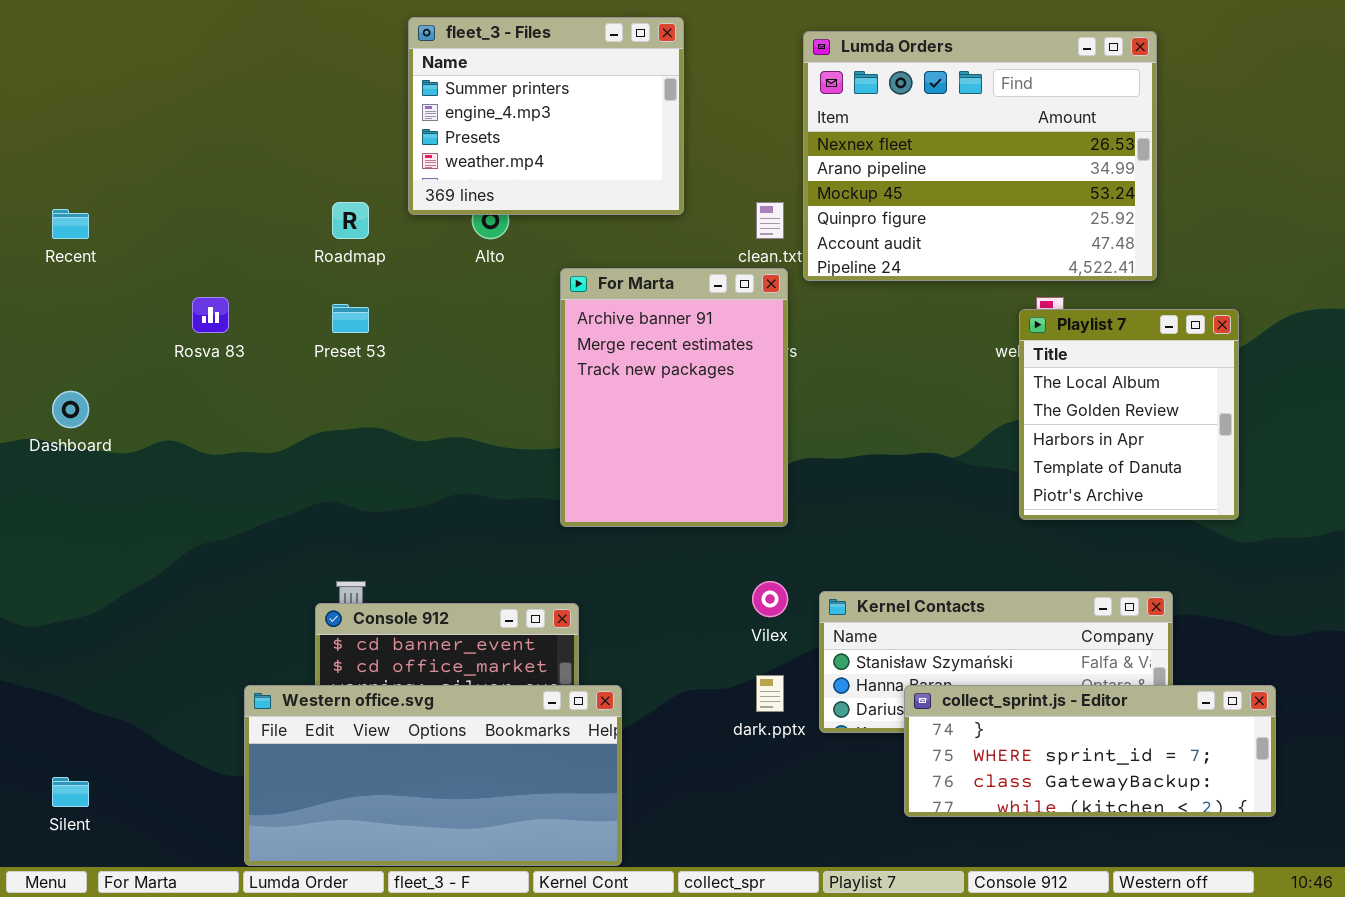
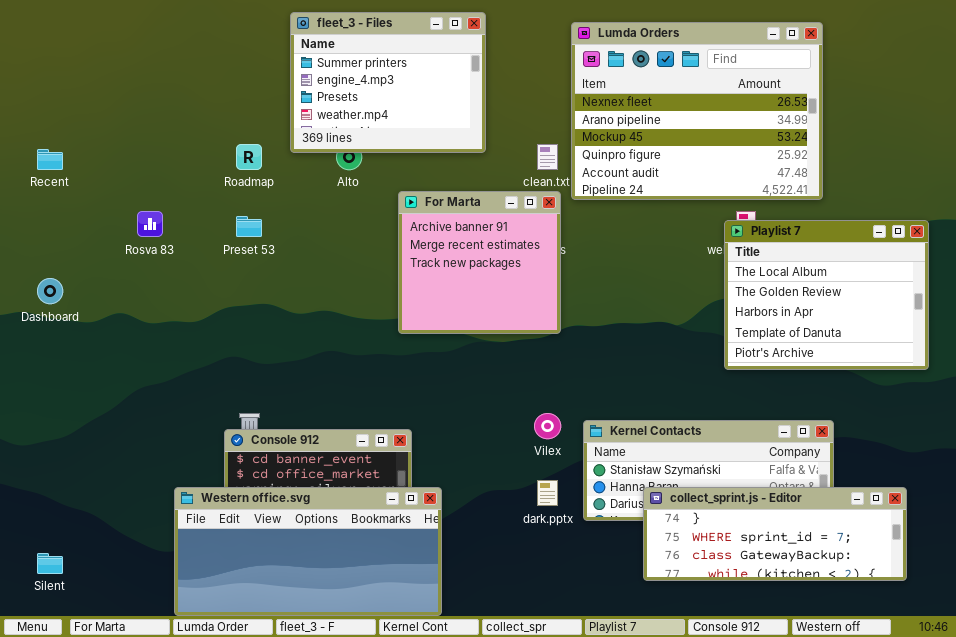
For Marta: [560,268,788,527] -> [398,191,561,334], resized
Playlist 7: [1019,309,1239,520] -> [724,220,929,370], resized

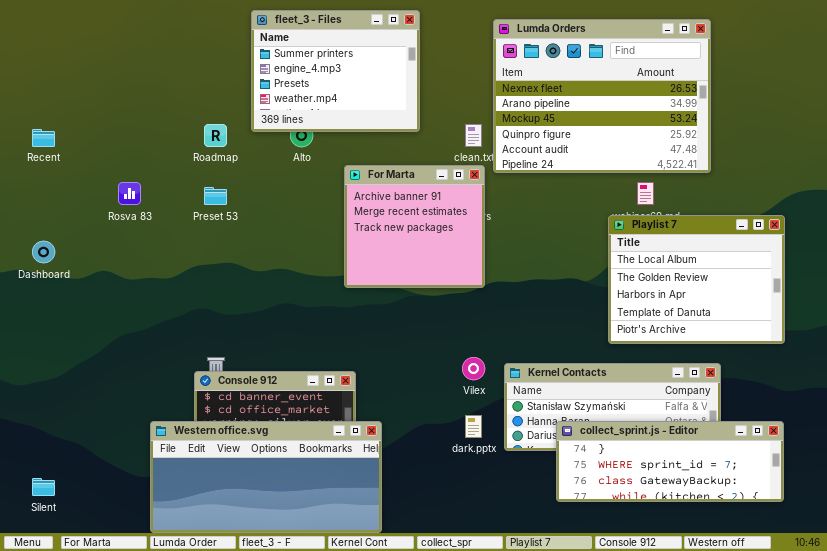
Playlist 7: [724,220,929,370] -> [608,215,785,344], moved

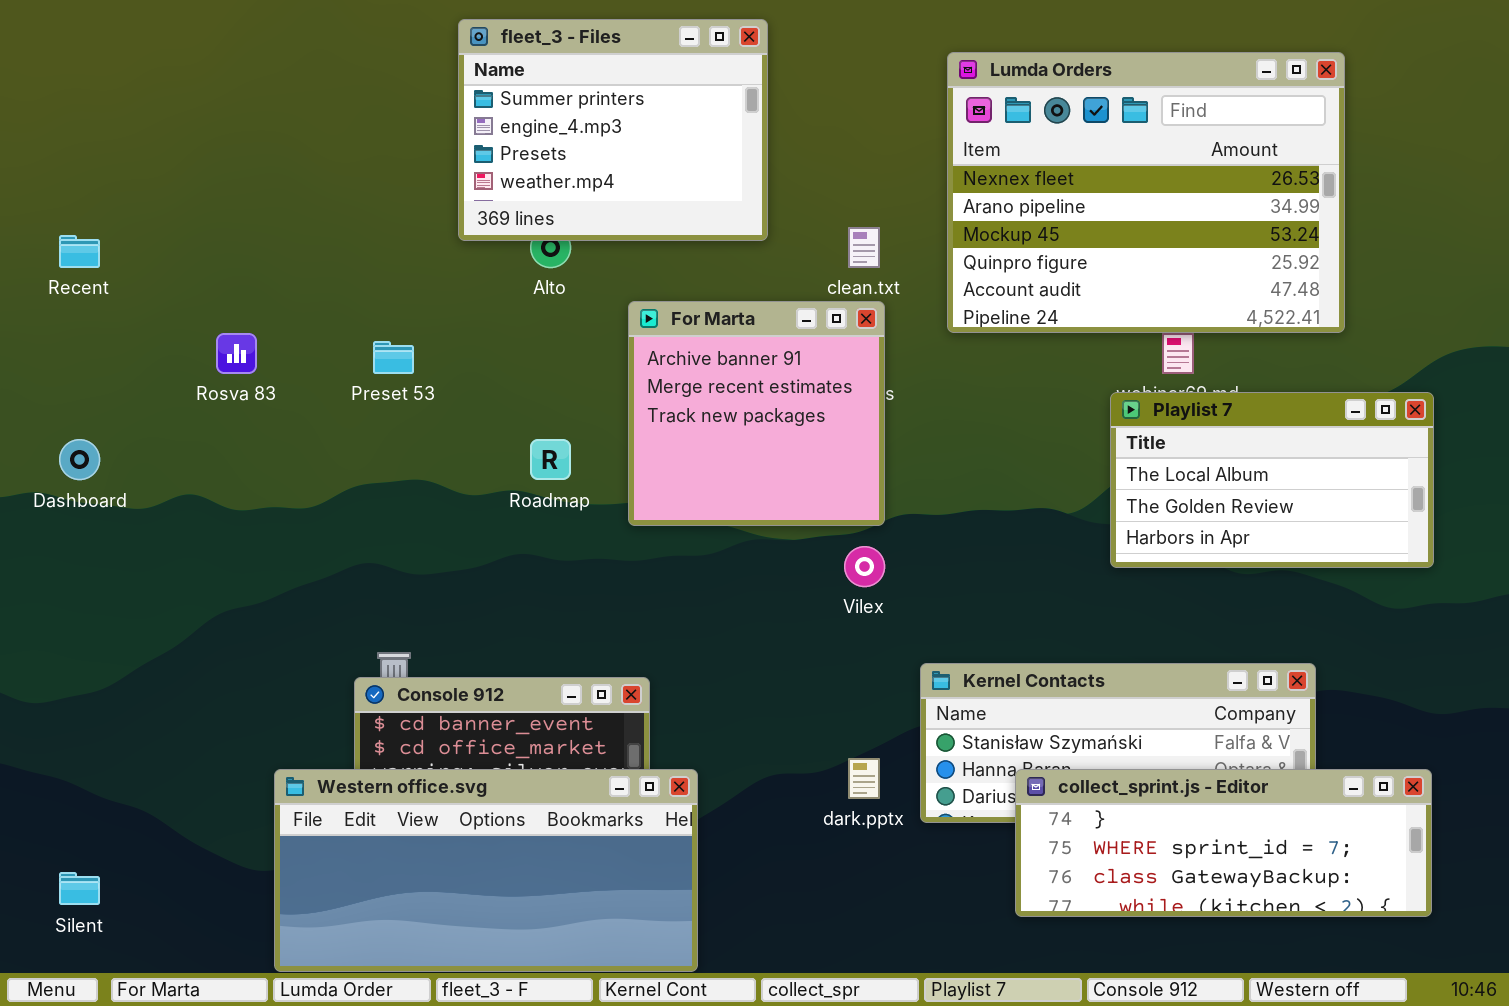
Lumda Orders: [493,19,711,173] -> [947,52,1345,333], moved
Roadmap: [204,124,227,147] -> [530,439,571,480], moved
Playlist 7: [608,215,785,344] -> [1110,392,1434,568], resized
Vilex: [462,357,485,380] -> [844,546,885,587], moved

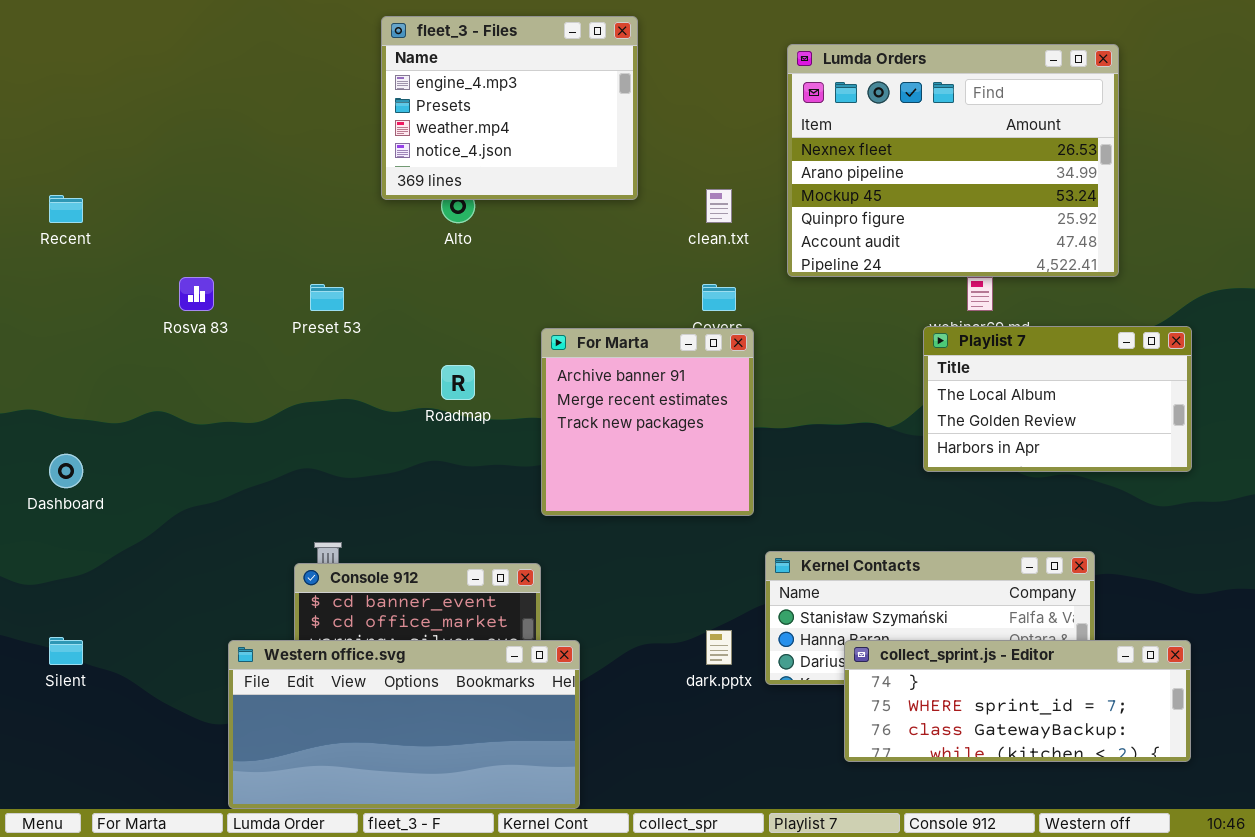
fleet_3 - Files: [458,19,768,241] -> [381,16,638,200], scrolled down 1 row
For Marta: [628,301,885,526] -> [541,328,754,516], moved
Dashboard: [59,439,100,480] -> [49,454,83,488], moved
Silent: [59,872,100,905] -> [49,637,83,665], moved

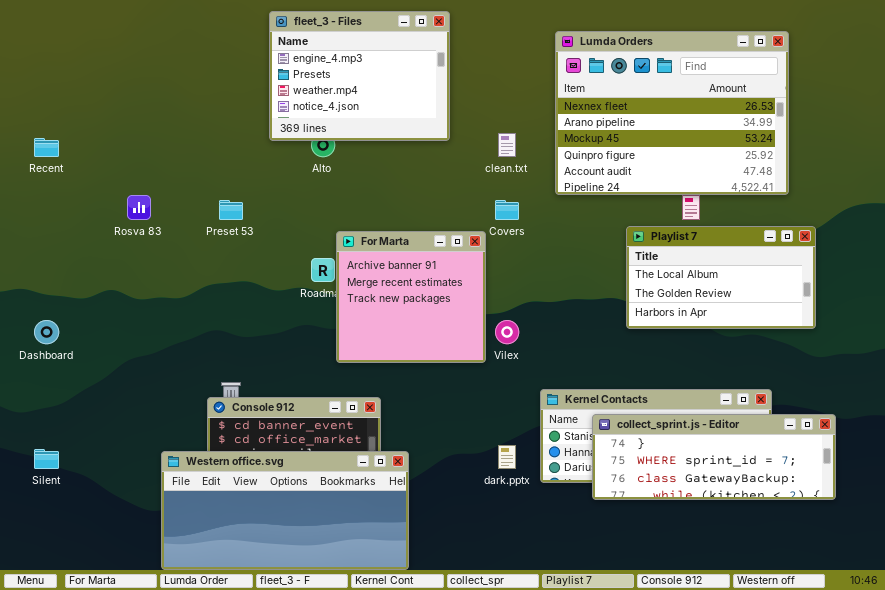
Playlist 7: [923,326,1192,472] -> [626,226,816,329], moved
For Marta: [541,328,754,516] -> [336,231,486,363], moved
collect_sprint.js - Editor: [844,640,1191,762] -> [592,414,836,500], moved

